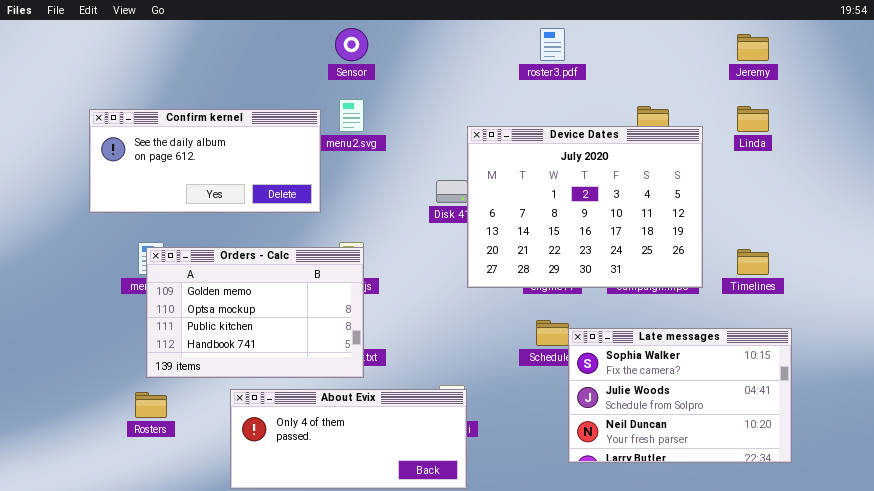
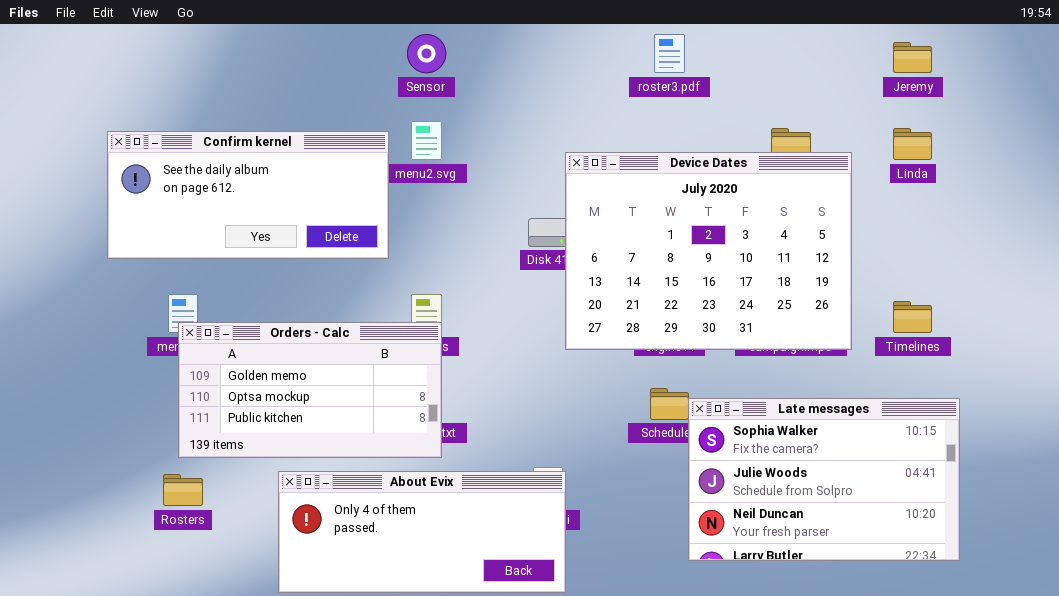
Orders - Calc: [146,247,364,378] -> [178,322,442,458], resized

